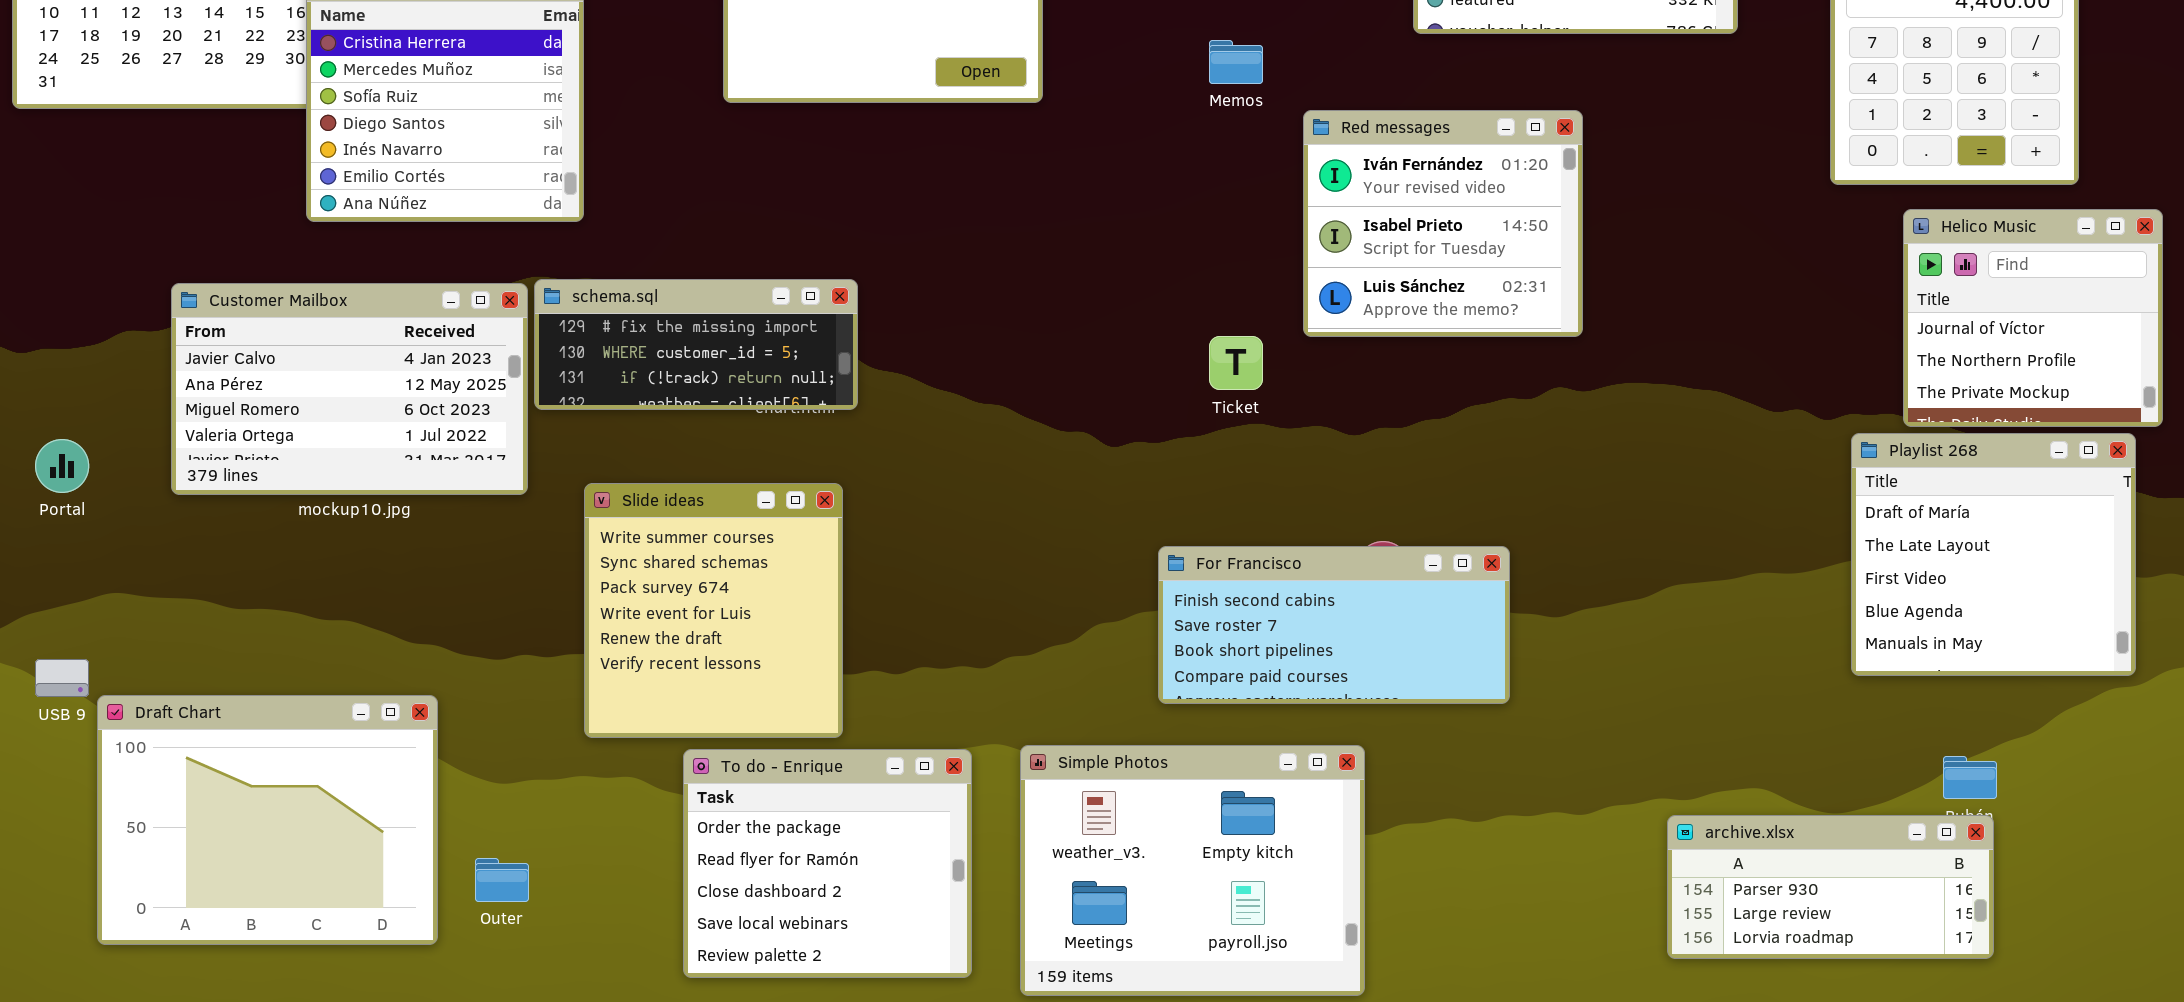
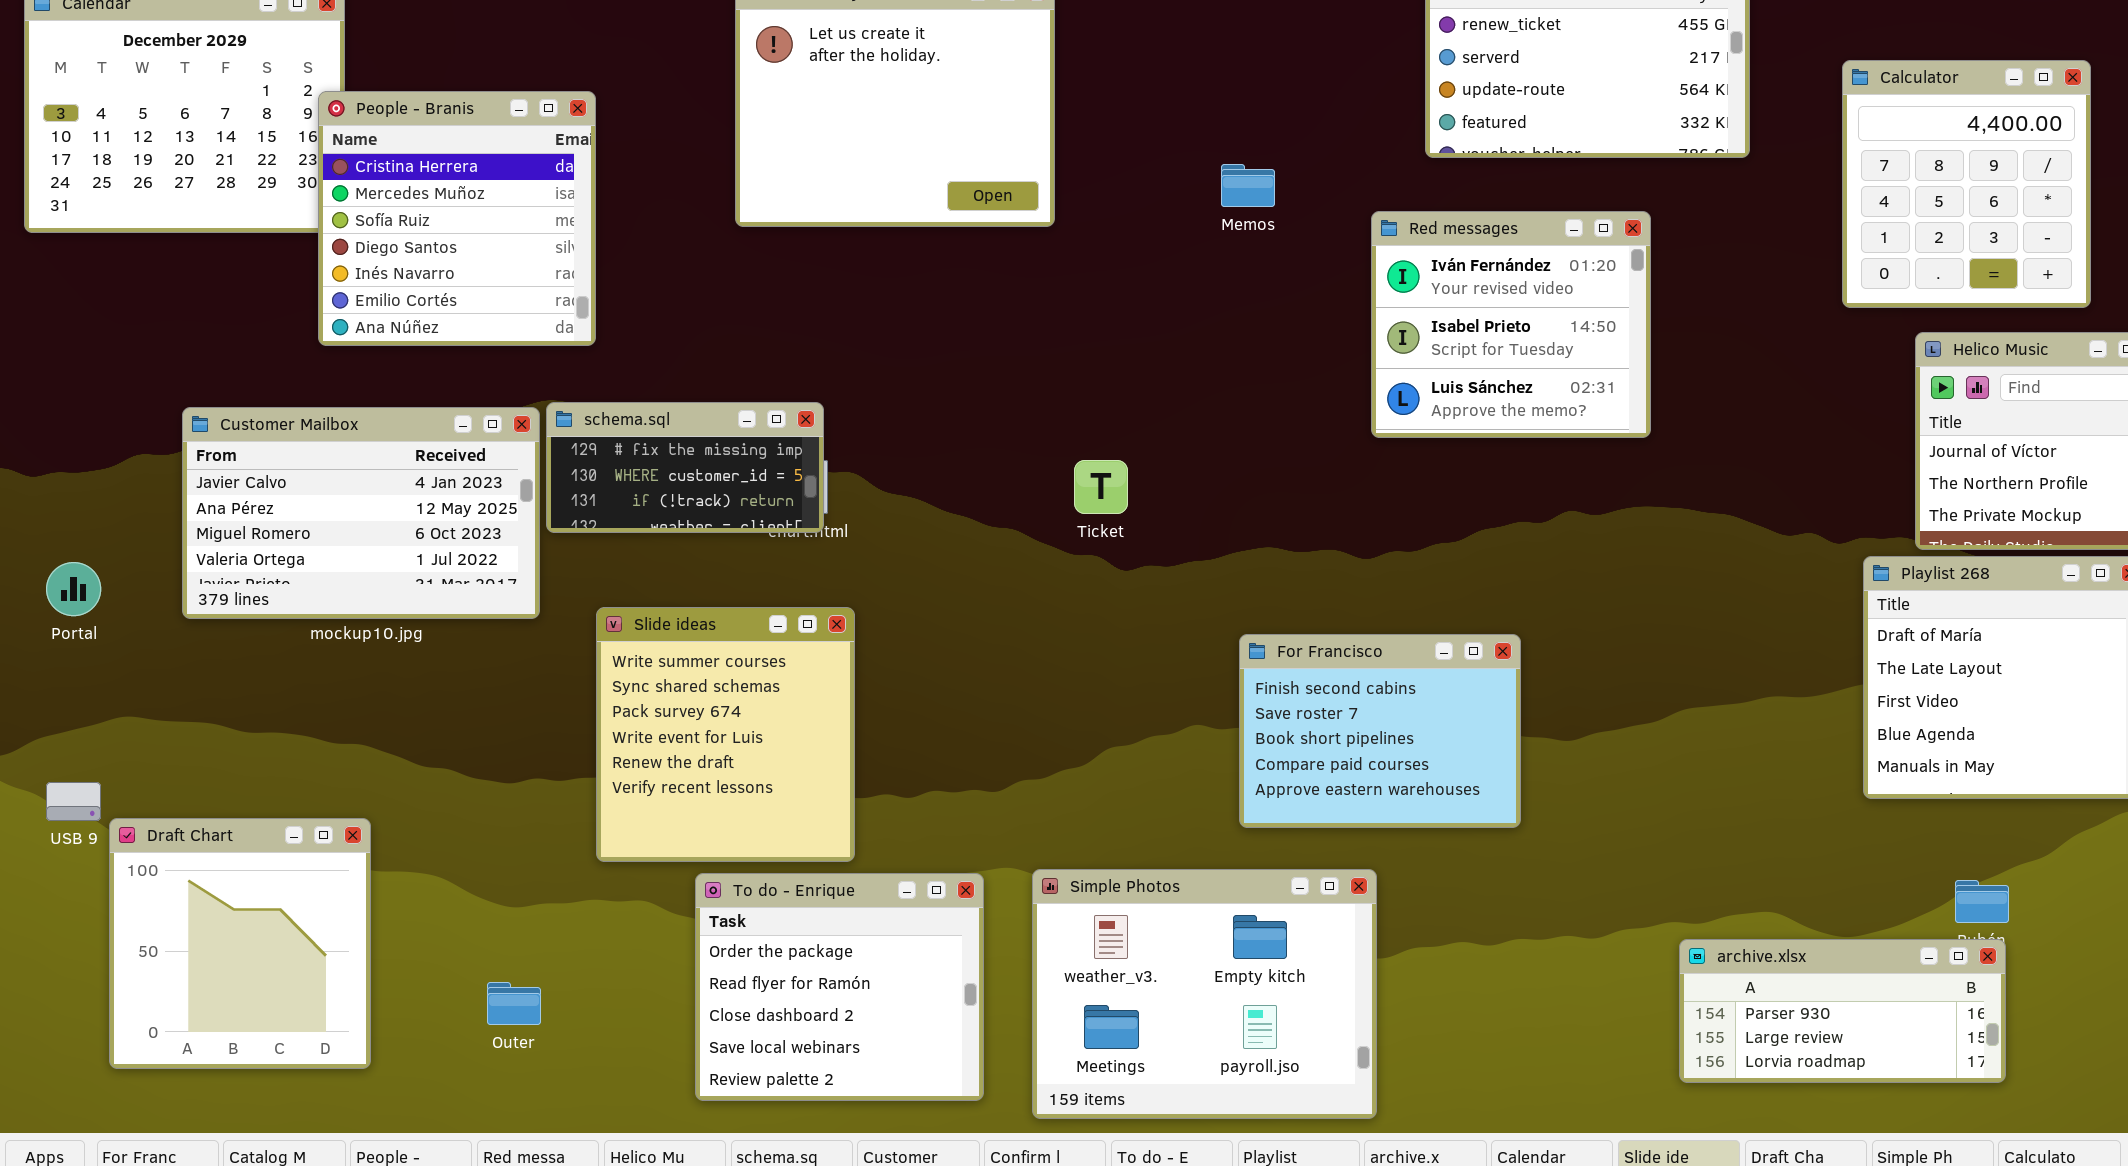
Red messages: [1303,110,1583,337] -> [1371,211,1651,438], moved
schema.sql: [534,279,858,410] -> [546,402,824,533], resized
Ticket: [1209,336,1263,390] -> [1074,460,1128,514], moved
For Francisco: [1158,546,1510,704] -> [1239,634,1521,828], resized
Draft Chart: [97,695,438,945] -> [109,818,371,1069], resized

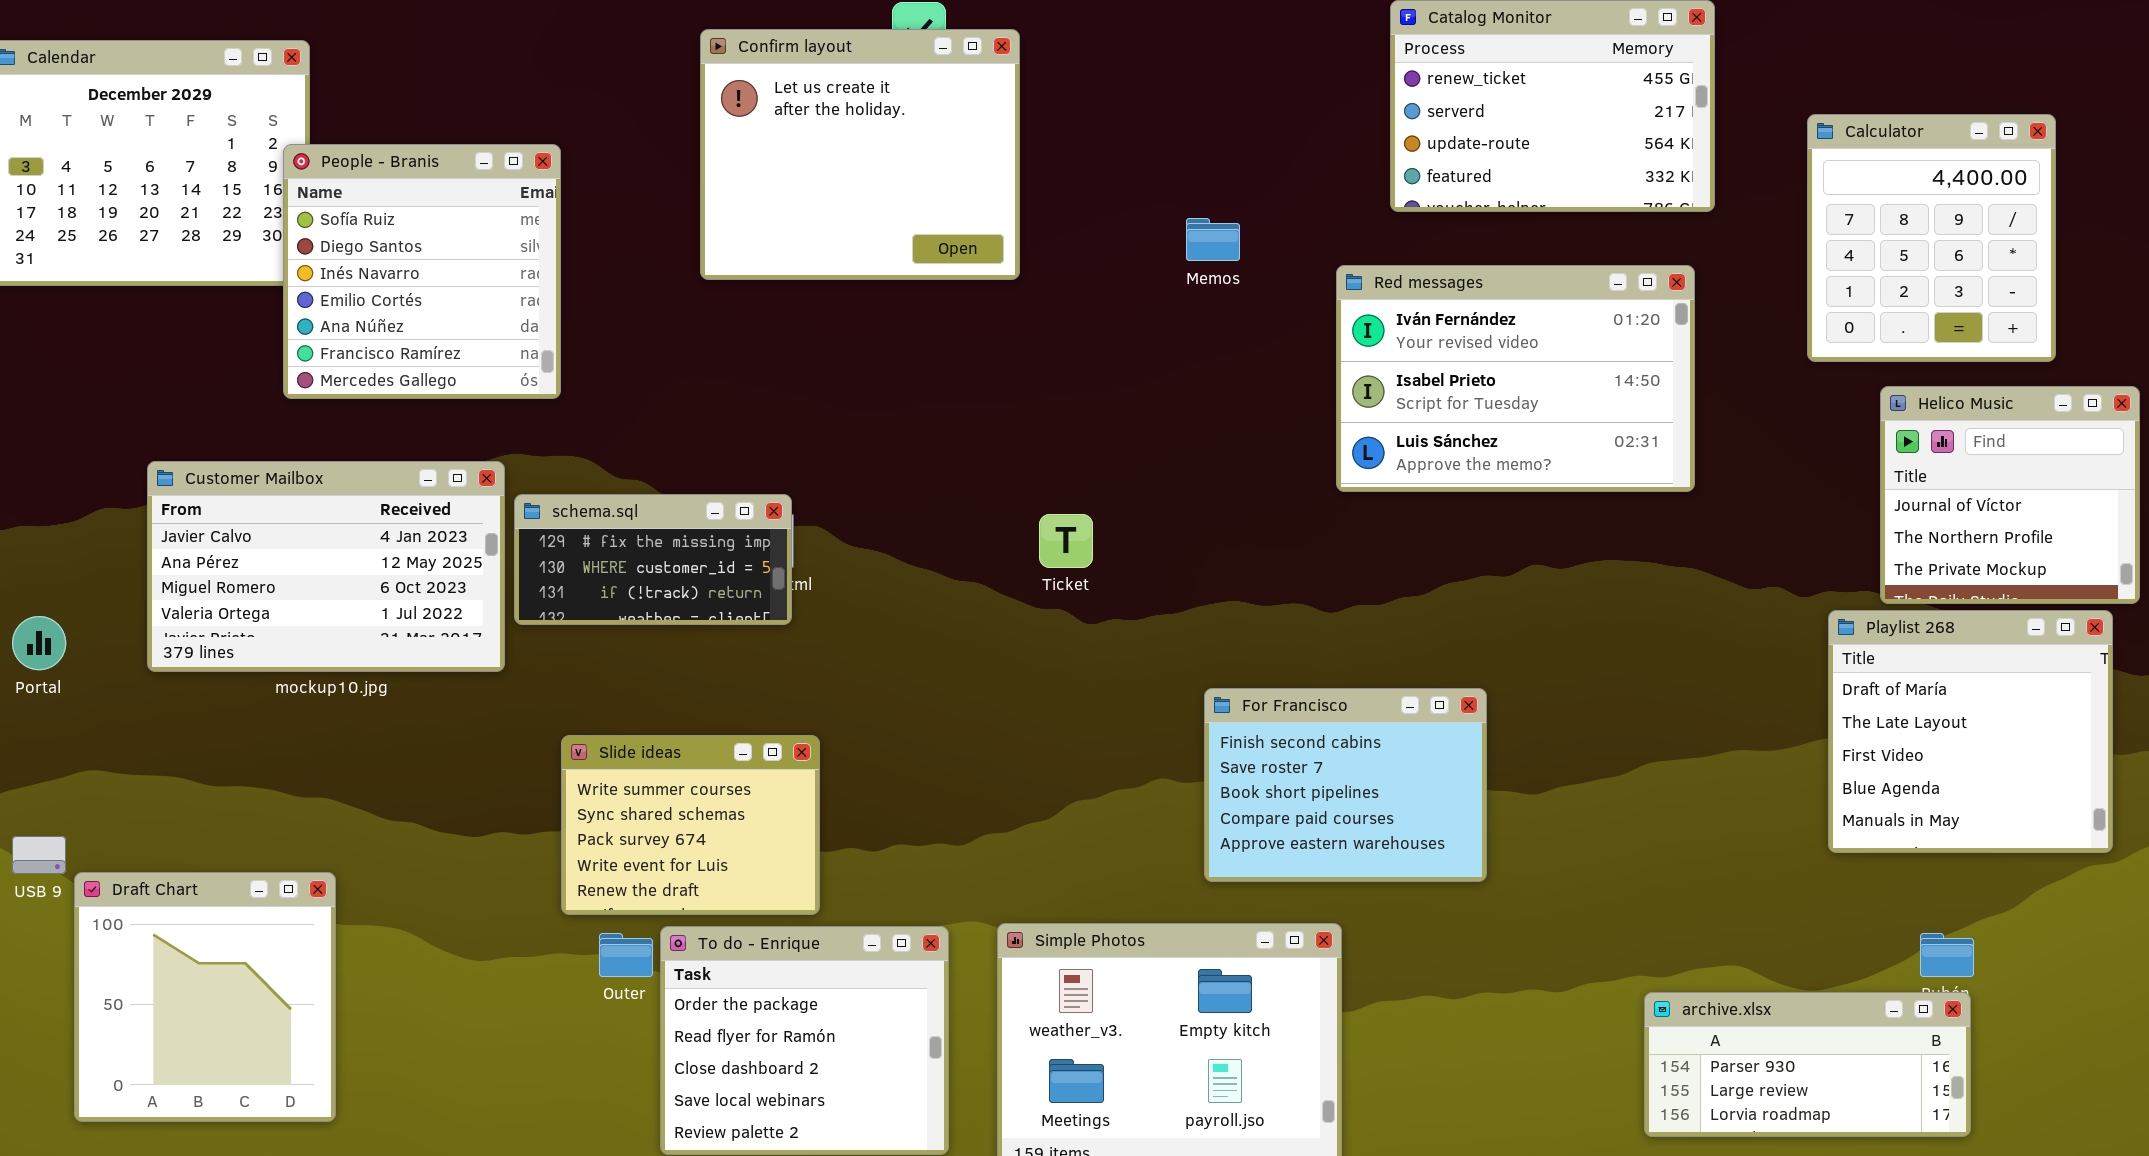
People - Branis: [318,91,596,346] -> [283,144,561,399], scrolled down 2 rows
Red messages: [1371,211,1651,438] -> [1336,265,1695,492], resized
schema.sql: [546,402,824,533] -> [514,494,792,625], moved
Slide ideas: [596,607,855,862] -> [561,735,820,915], resized
Outer: [487,982,541,1025] -> [599,933,653,977], moved

